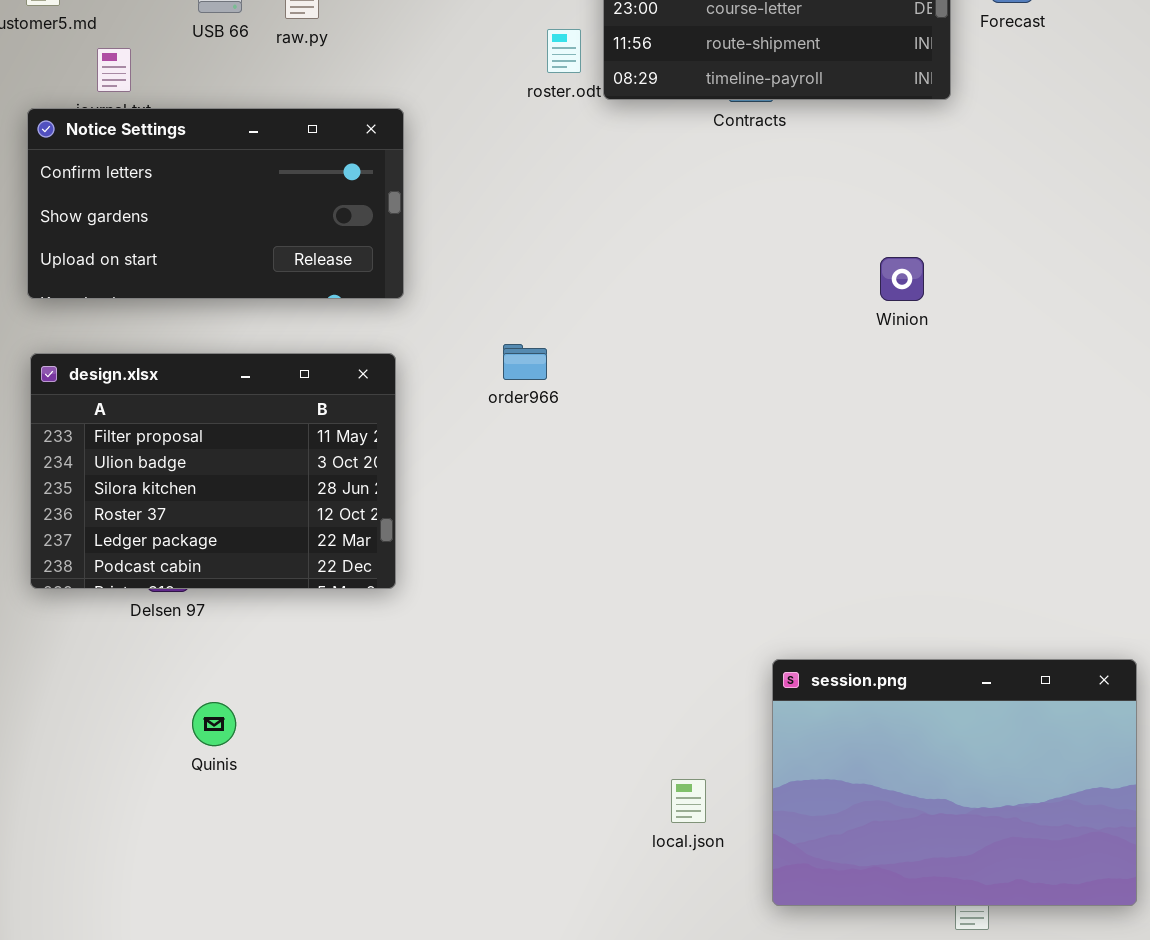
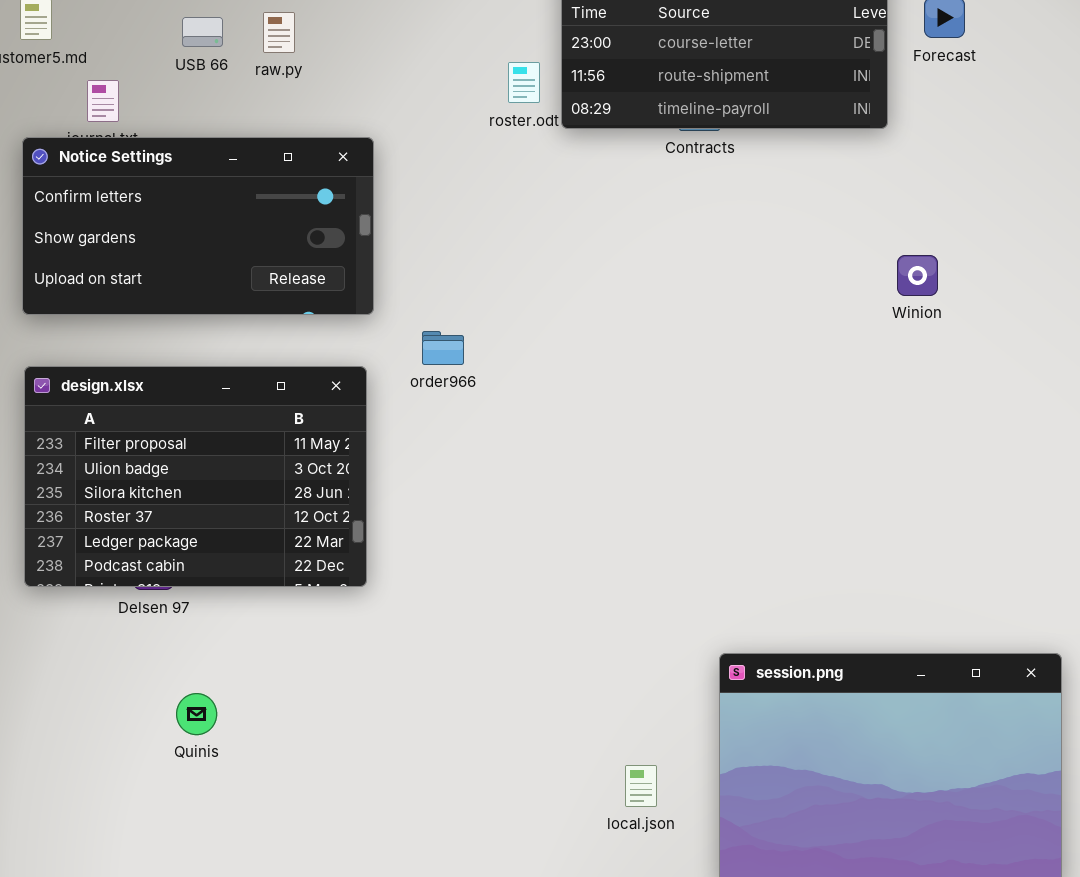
Winion: [880,257,924,301] -> [897,255,938,296], moved
order966: [503,344,547,380] -> [422,331,464,365], moved

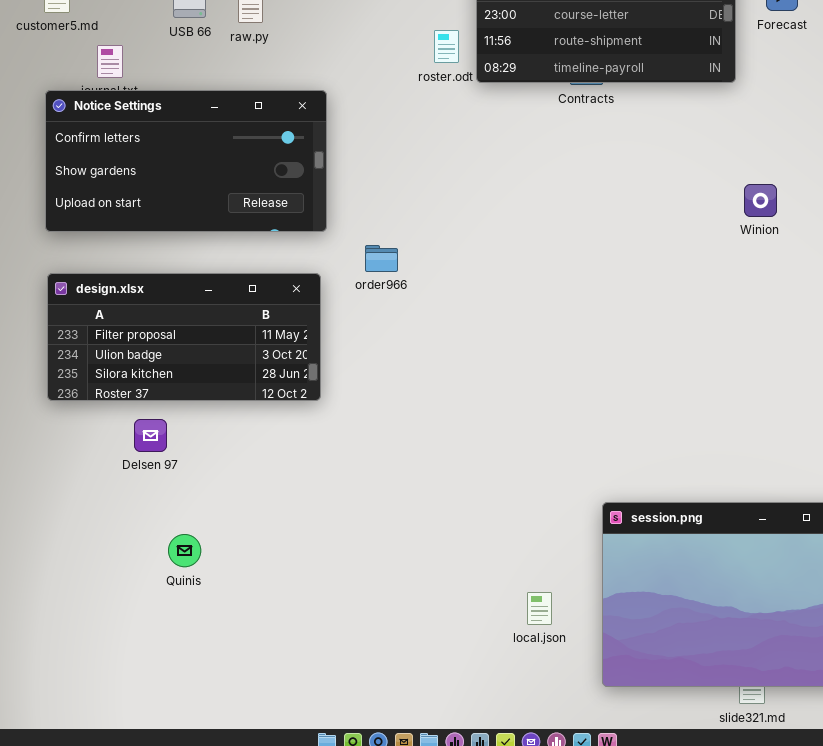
design.xlsx: [24,366,367,587] -> [47,273,321,401], resized

